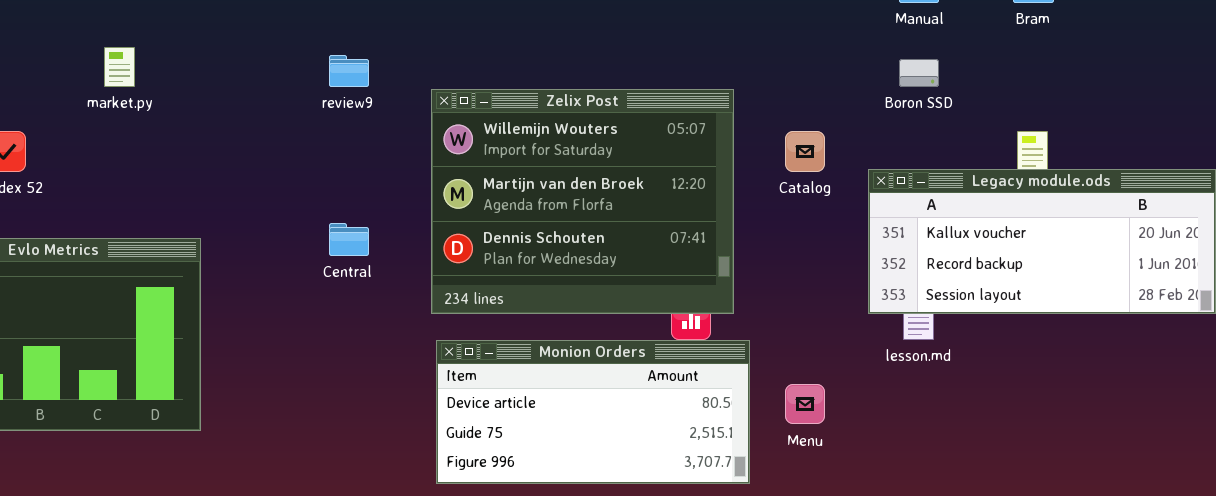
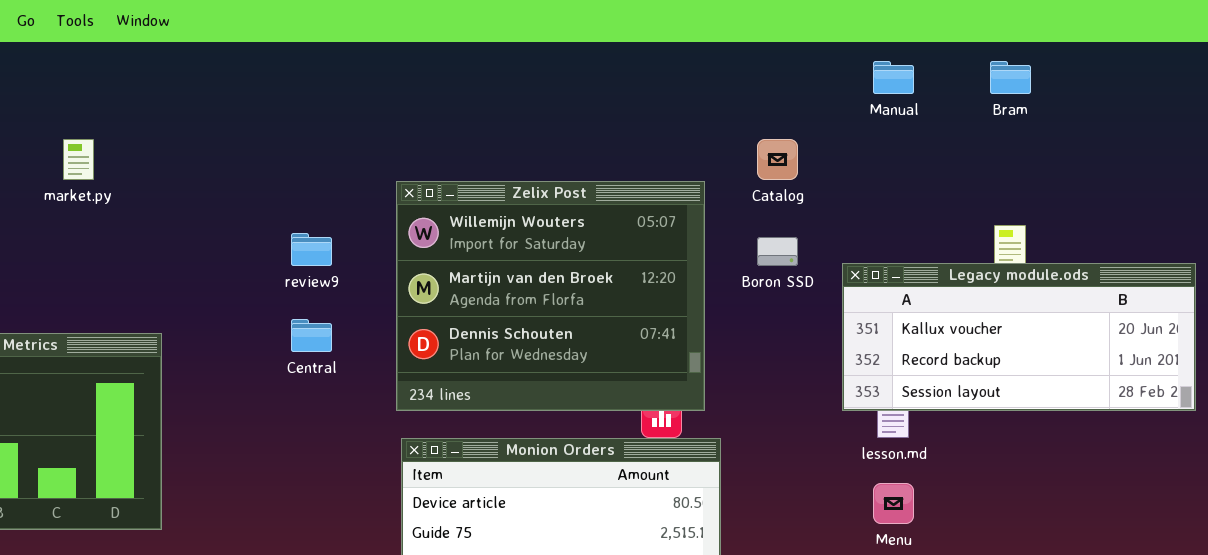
review9: [329,55,369,87] -> [291,233,332,266], moved
Boron SSD: [899,59,939,87] -> [757,237,798,266], moved
Catalog: [785,131,825,172] -> [757,139,798,180], moved
Menu: [785,384,825,424] -> [873,483,914,524], moved

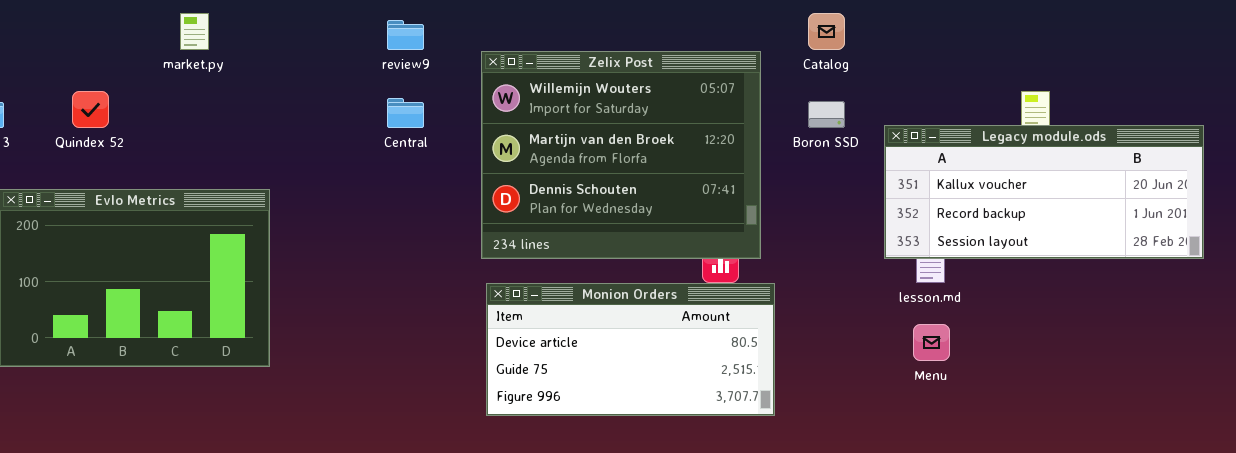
review9: [291,233,332,266] -> [387,20,424,50], moved
Central: [291,319,332,352] -> [387,98,424,128], moved

